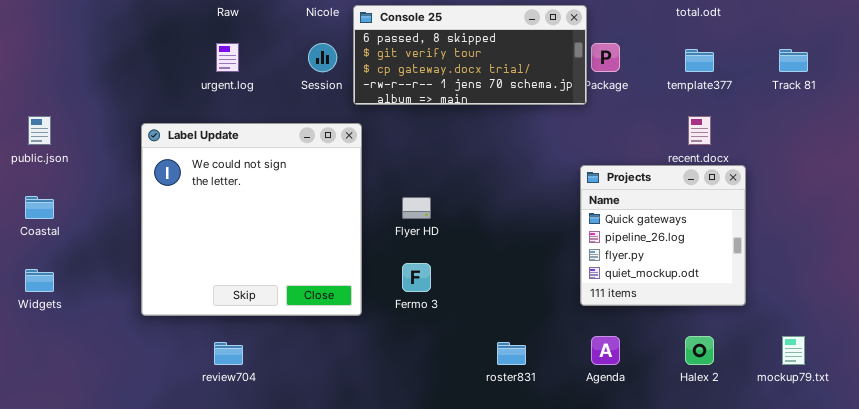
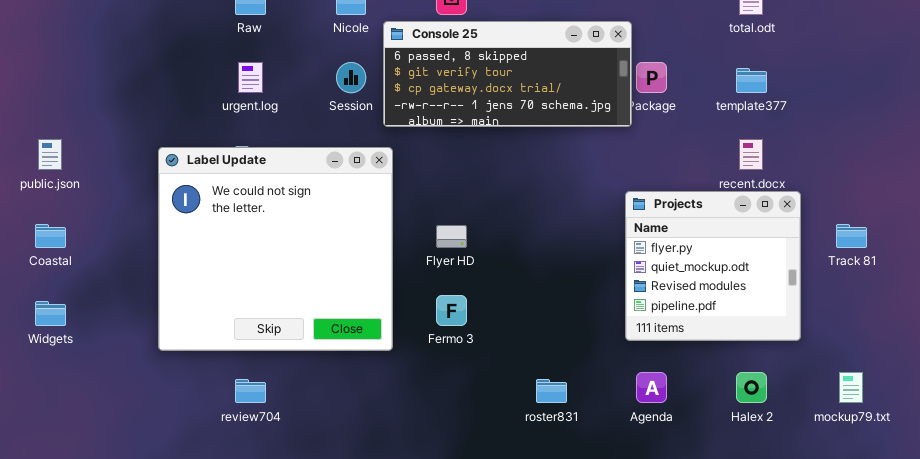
Track 81: [779,49,808,72] -> [836,224,867,248], moved
Projects: [580,165,746,306] -> [625,191,801,341], scrolled down 2 rows

